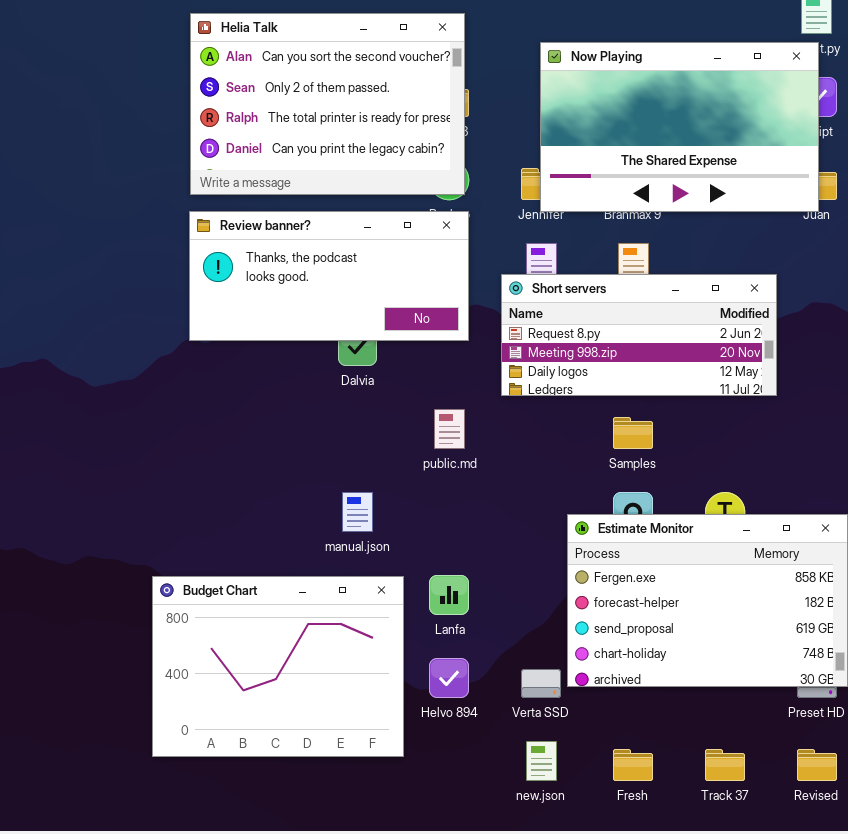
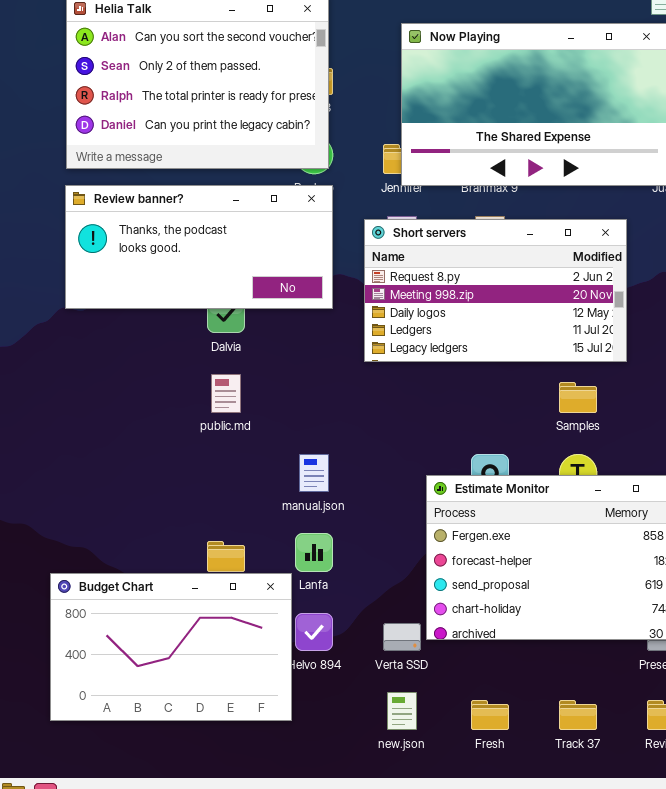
Short servers: [501,274,777,396] -> [364,219,627,362], resized
public.md: [434,409,465,449] -> [211,374,241,413], moved
Samples: [613,417,653,449] -> [559,382,597,413], moved
manual.json: [342,492,373,532] -> [299,454,329,492], moved
Budget Chart: [152,576,404,757] -> [50,573,292,721], moved, resized

